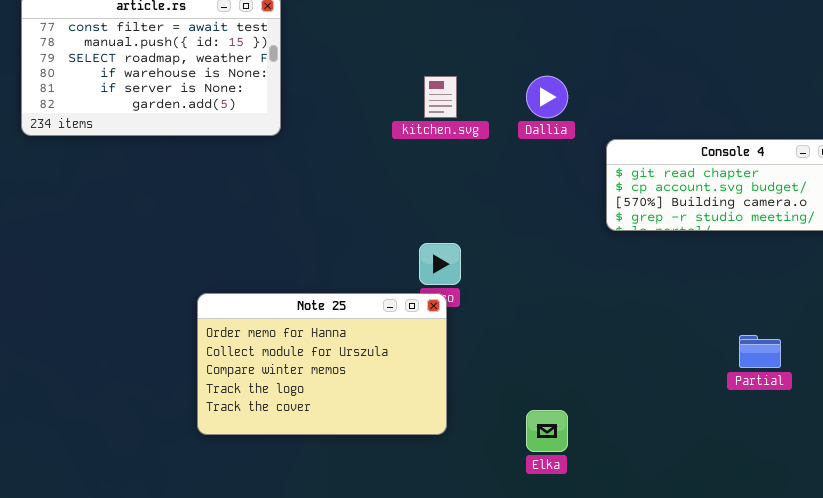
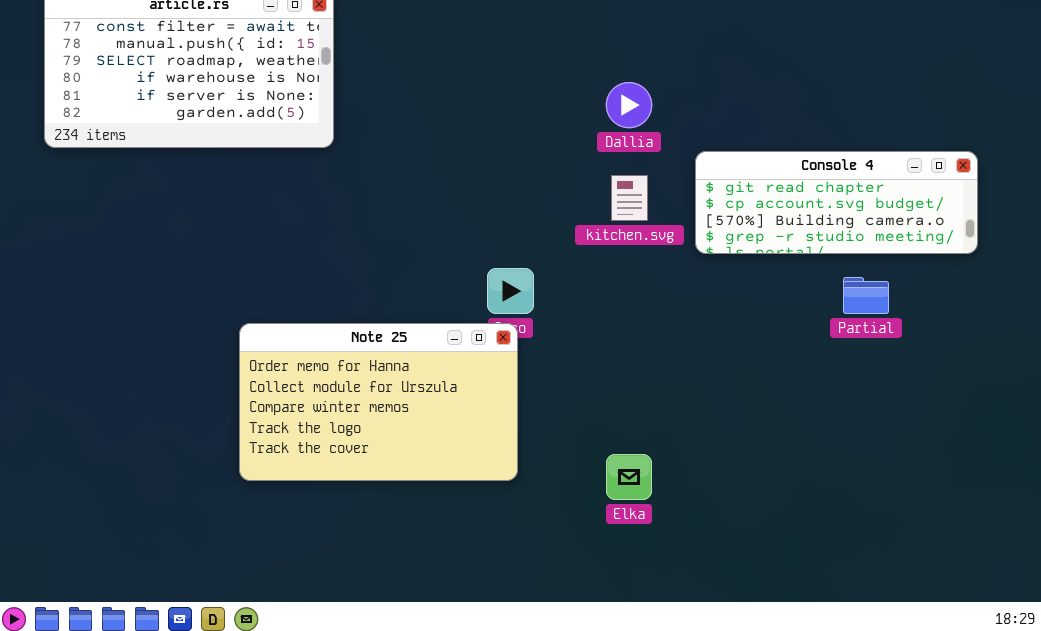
kitchen.svg: [424,76,457,118] -> [611,175,648,221], moved
Partial: [739,335,781,368] -> [843,277,889,314], moved

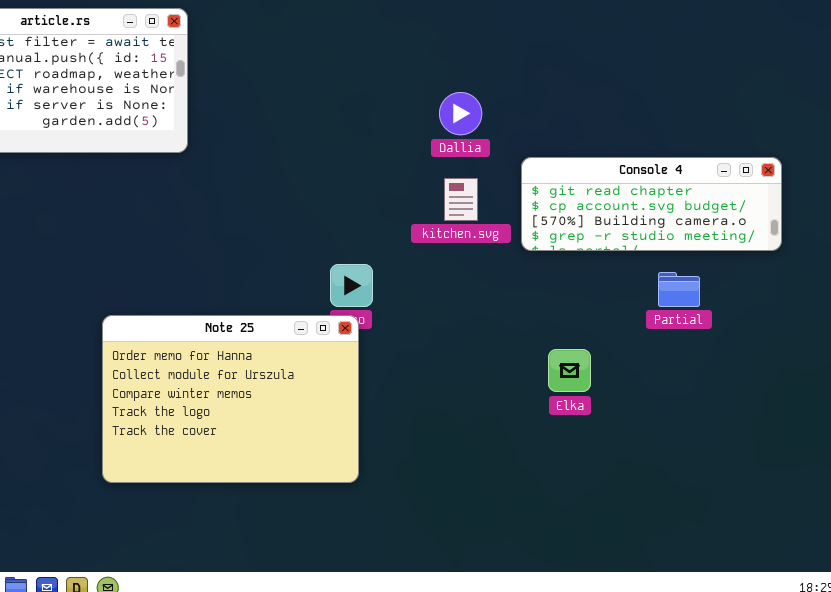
Note 25: [239,323,518,481] -> [102,315,359,483], resized
Elka: [606,454,652,500] -> [548,349,591,392], moved

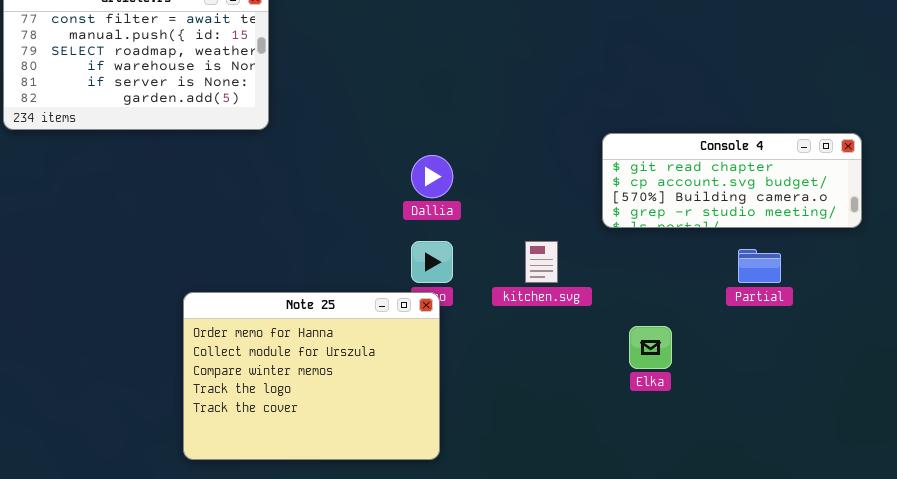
Dallia: [439,92,482,135] -> [411,155,453,198], moved
kitchen.svg: [444,178,478,221] -> [525,241,558,283], moved

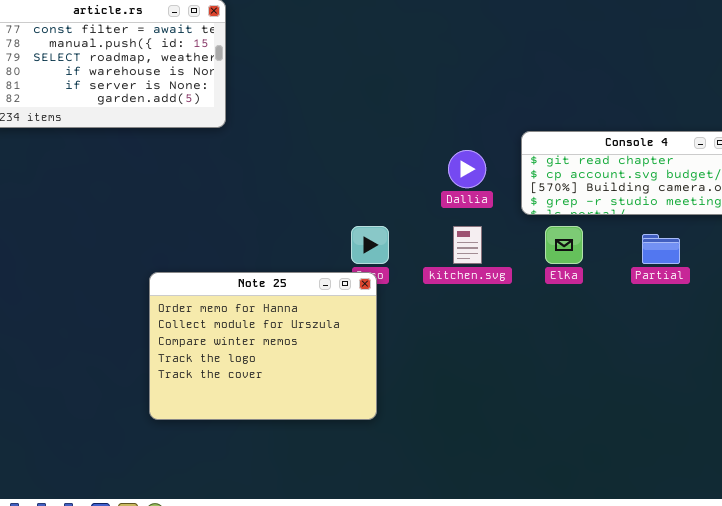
Dallia: [411,155,453,198] -> [448,150,486,188], moved
Elka: [629,326,672,369] -> [545,226,583,264], moved

